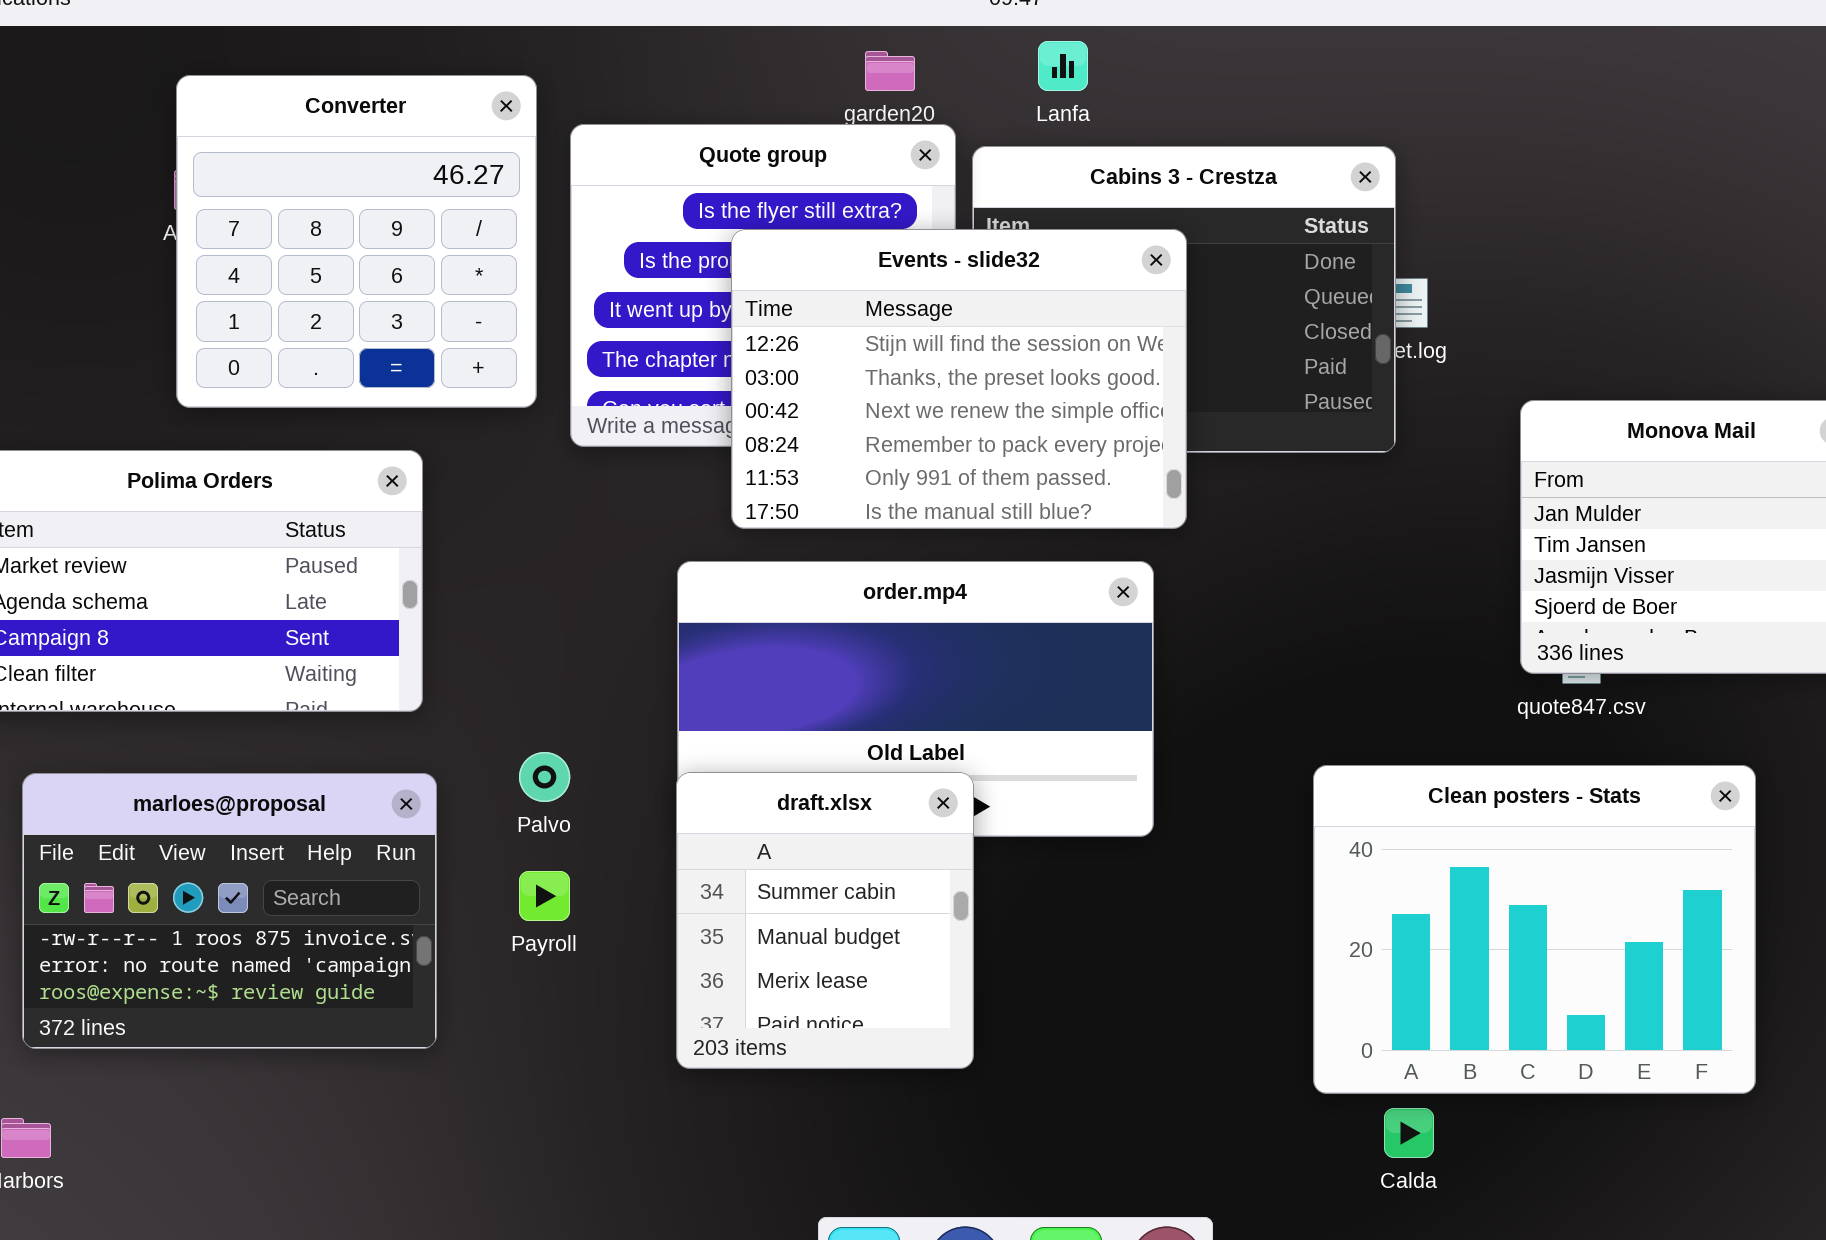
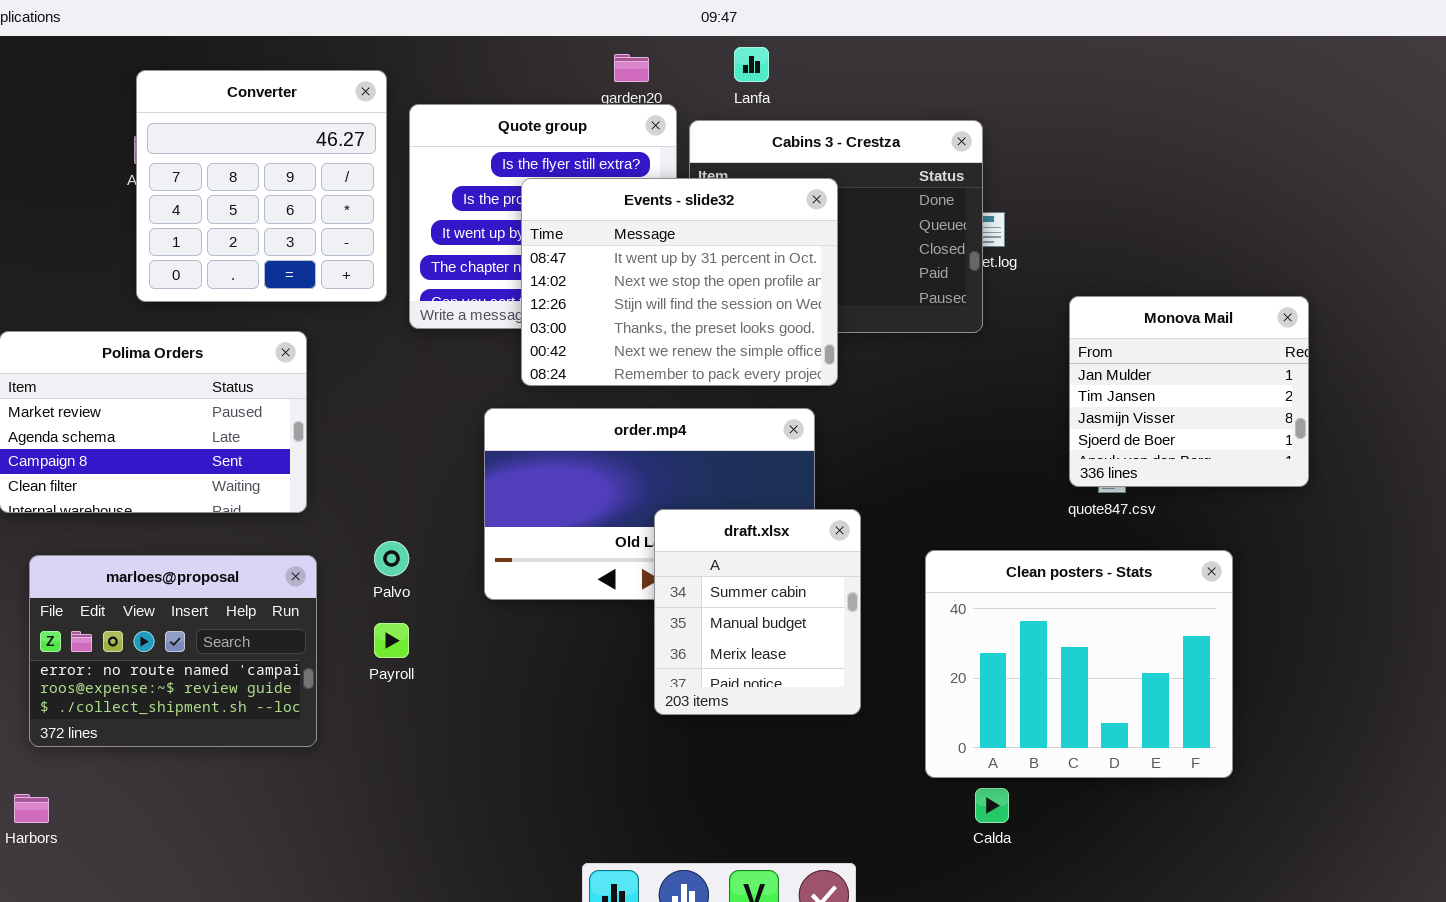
Events - slide32: [731,229,1187,529] -> [521,178,838,386], scrolled up 2 rows
draft.xlsx: [676,772,974,1069] -> [654,509,861,715], moved
marloes@proposal: [22,773,437,1049] -> [29,555,317,747], scrolled down 1 row

